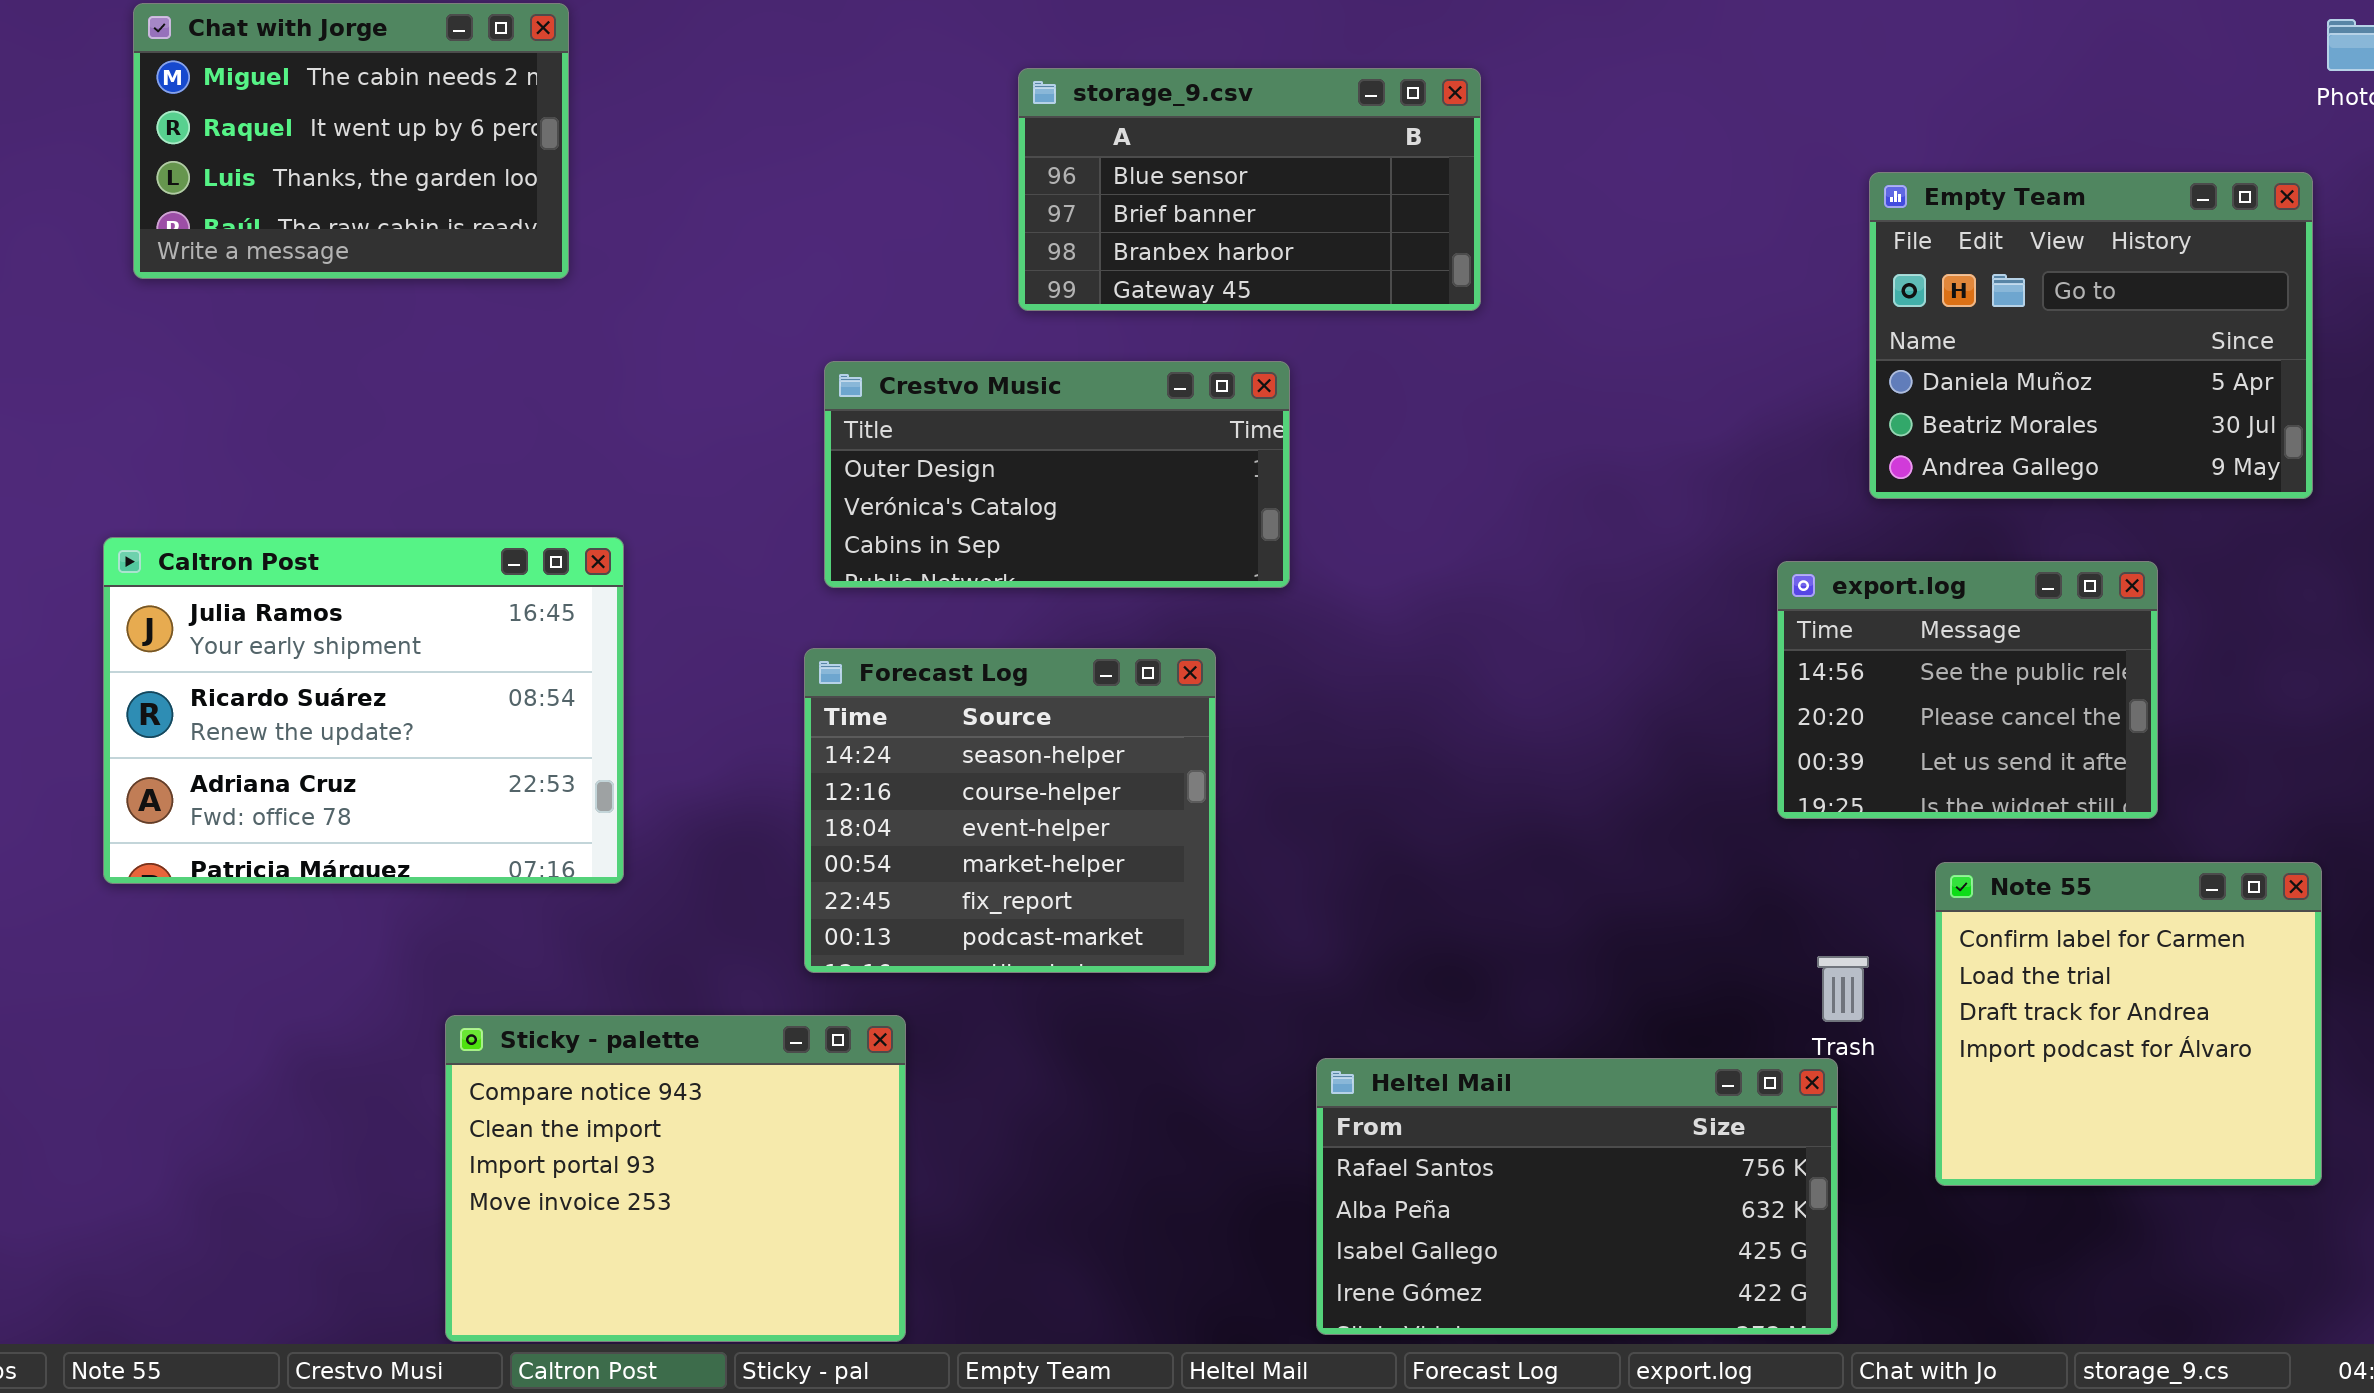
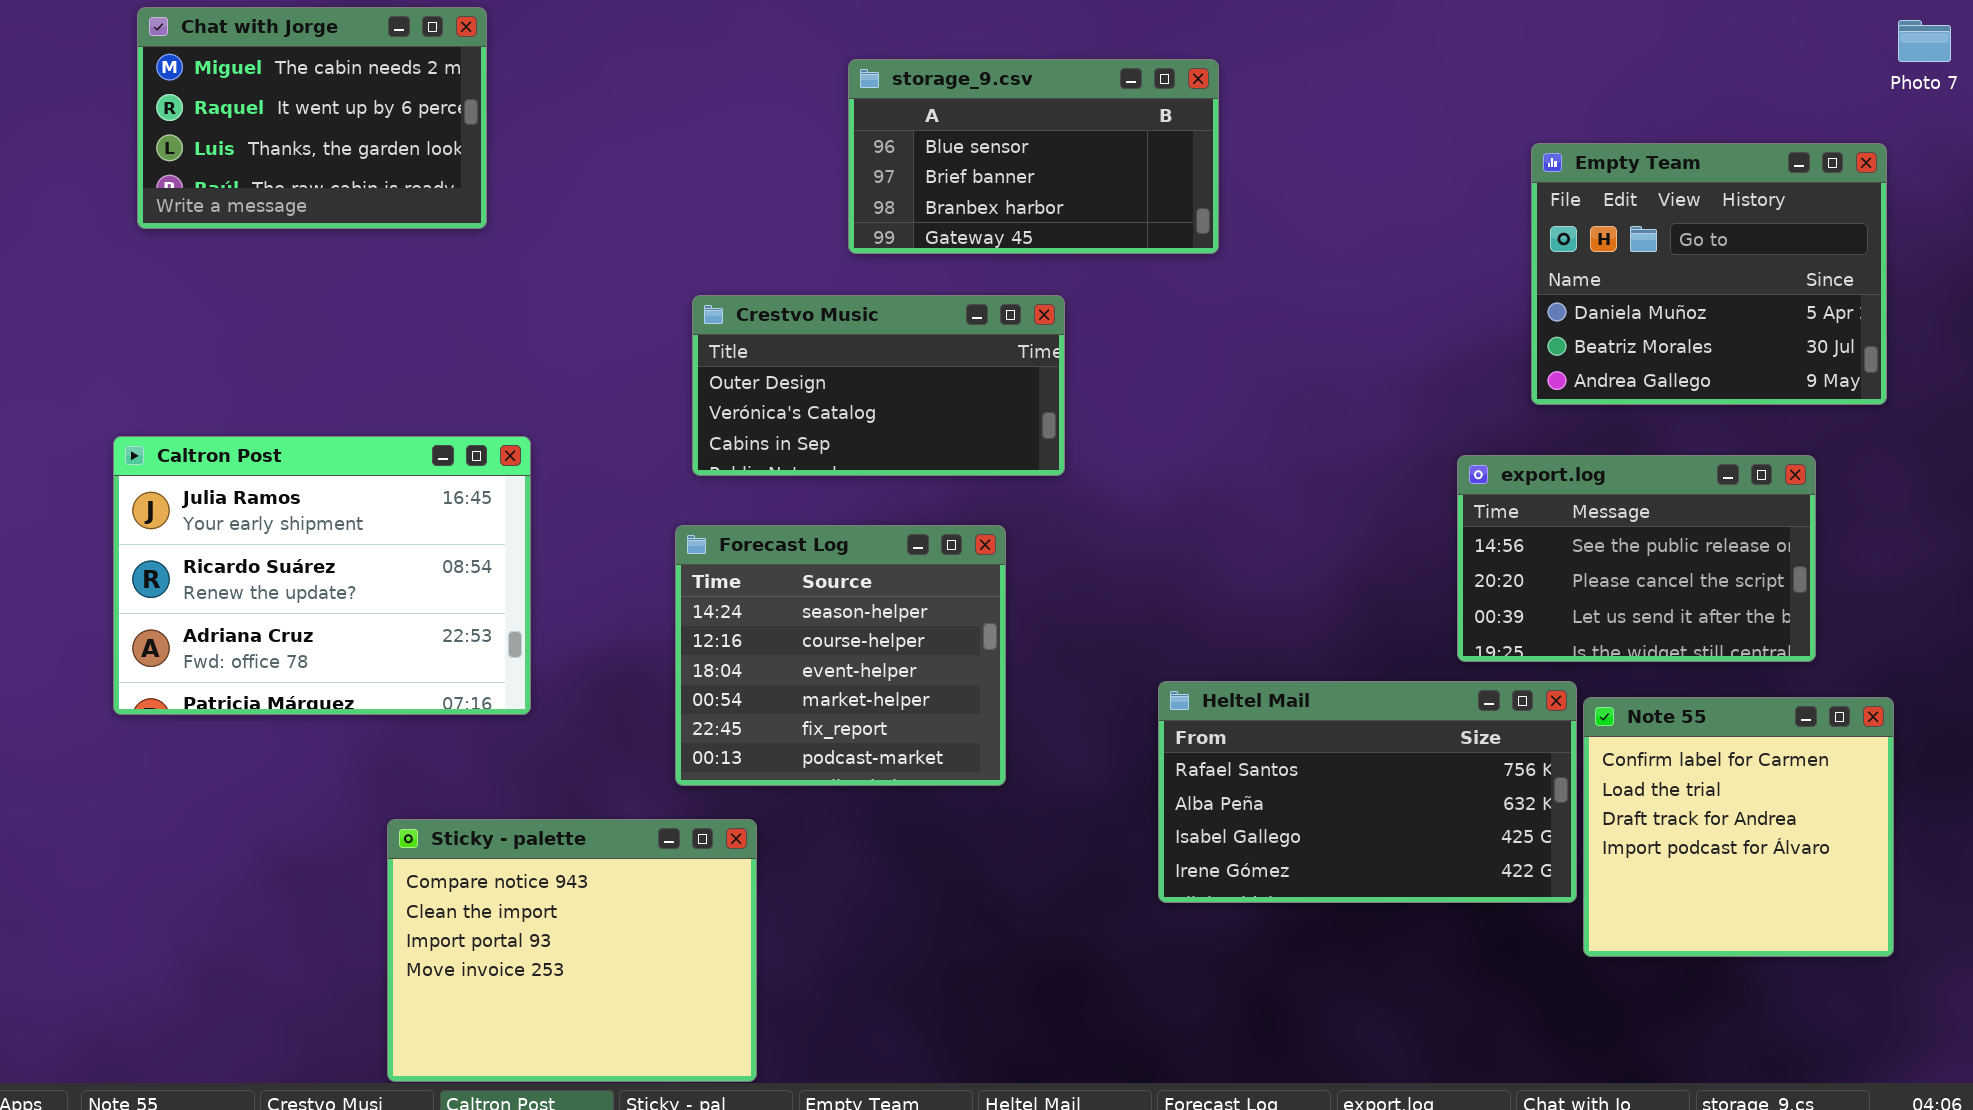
export.log: [1777,561,2158,819] -> [1457,455,1816,662], resized
Heltel Mail: [1316,1058,1838,1335] -> [1158,681,1577,903], moved

